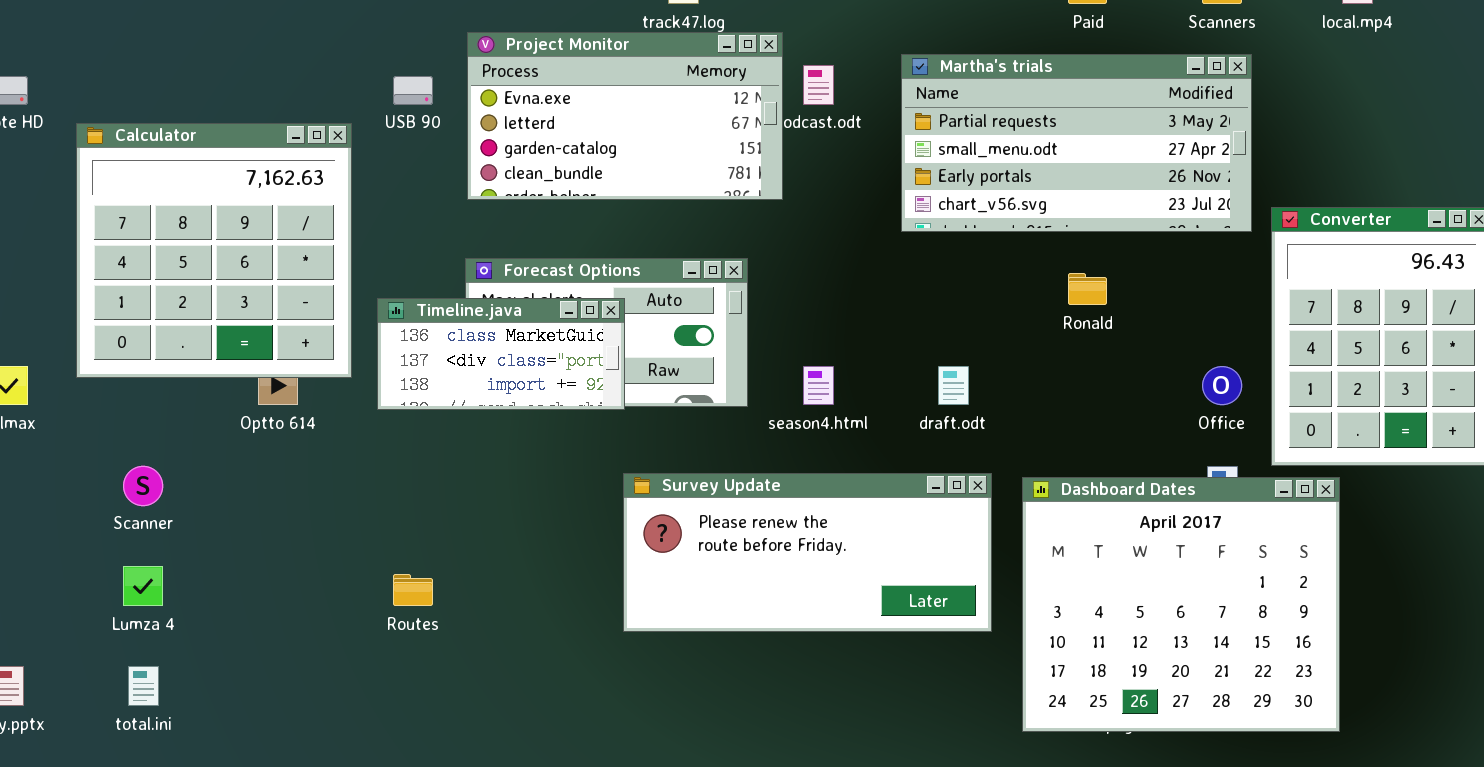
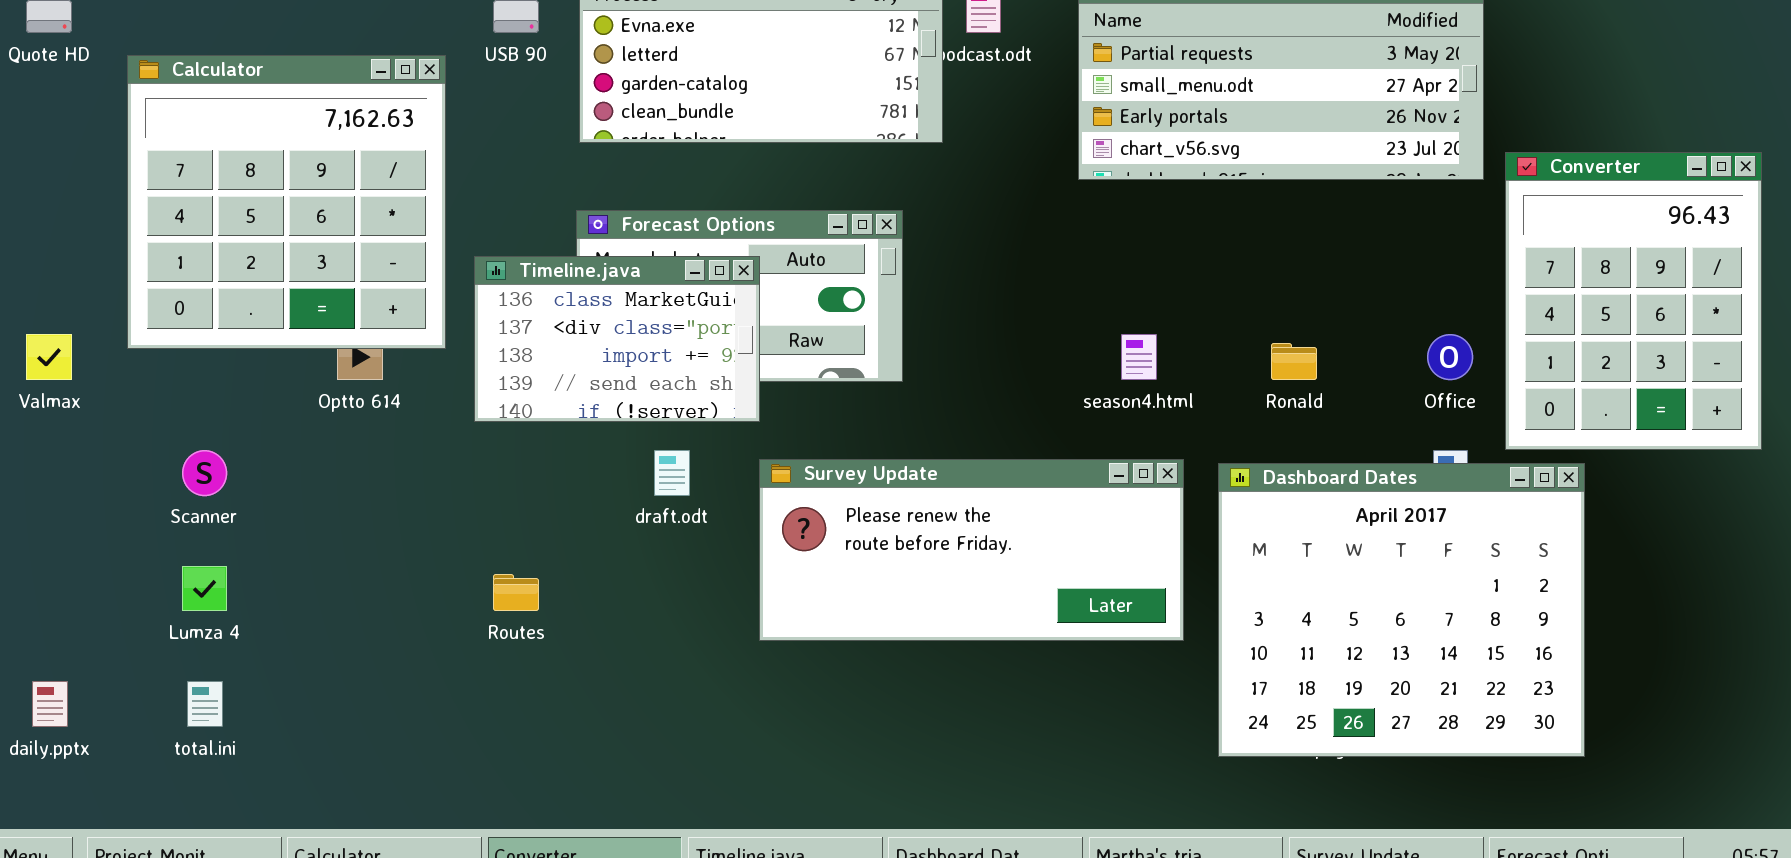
Ronald: [1068,273,1107,305] -> [1271,343,1317,380], moved
Timeline.java: [377,298,625,410] -> [474,256,760,422], resized
season4.html: [803,366,834,405] -> [1121,334,1157,380], moved
draft.odt: [938,366,969,405] -> [654,450,690,496], moved

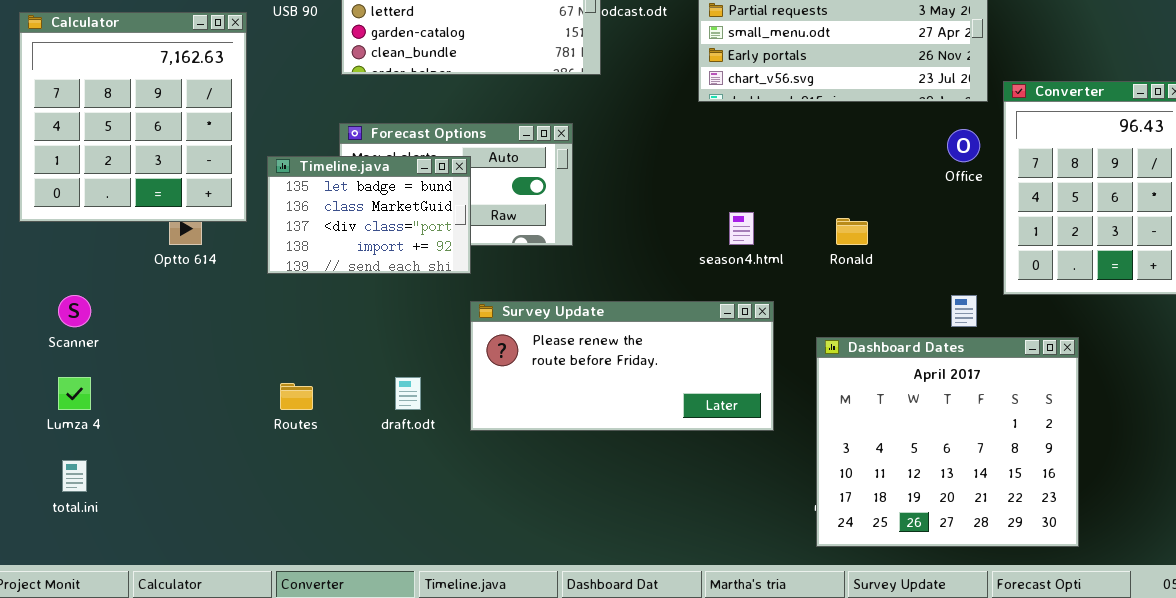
Timeline.java: [474,256,760,422] -> [267,156,471,274], scrolled up 1 row
Office: [1427,334,1473,380] -> [947,129,980,162], moved
draft.odt: [654,450,690,496] -> [395,377,421,410], moved
Dashboard Dates: [1218,463,1585,757] -> [816,337,1079,547], moved

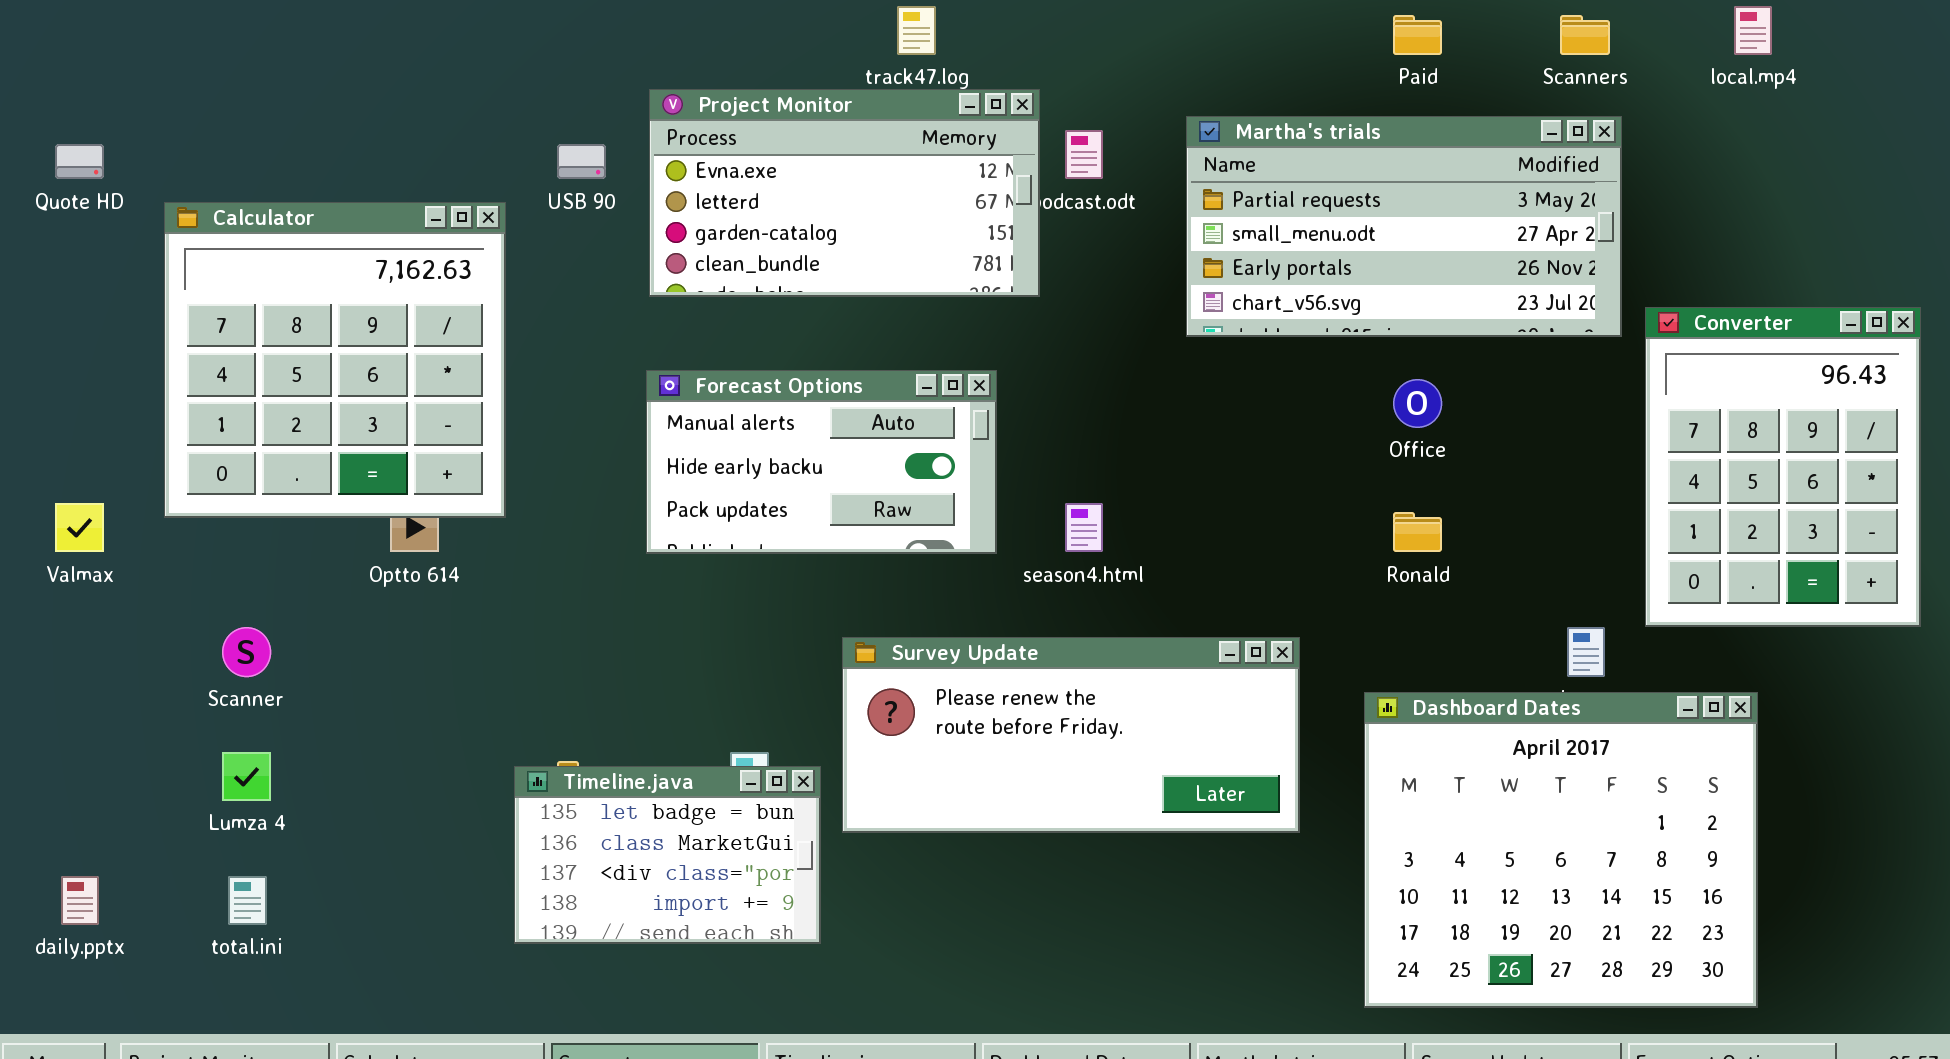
Office: [947,129,980,162] -> [1393,379,1442,428], moved
Timeline.java: [267,156,471,274] -> [514,766,821,944], moved
season4.html: [729,212,754,245] -> [1065,503,1103,552], moved

